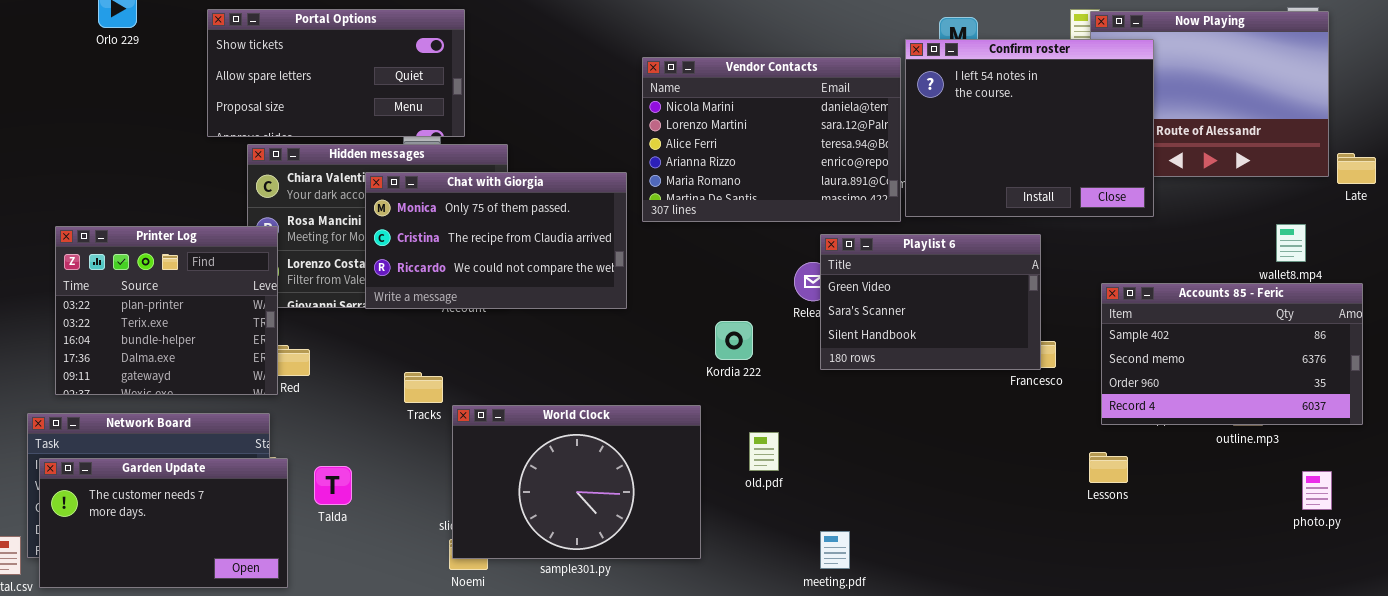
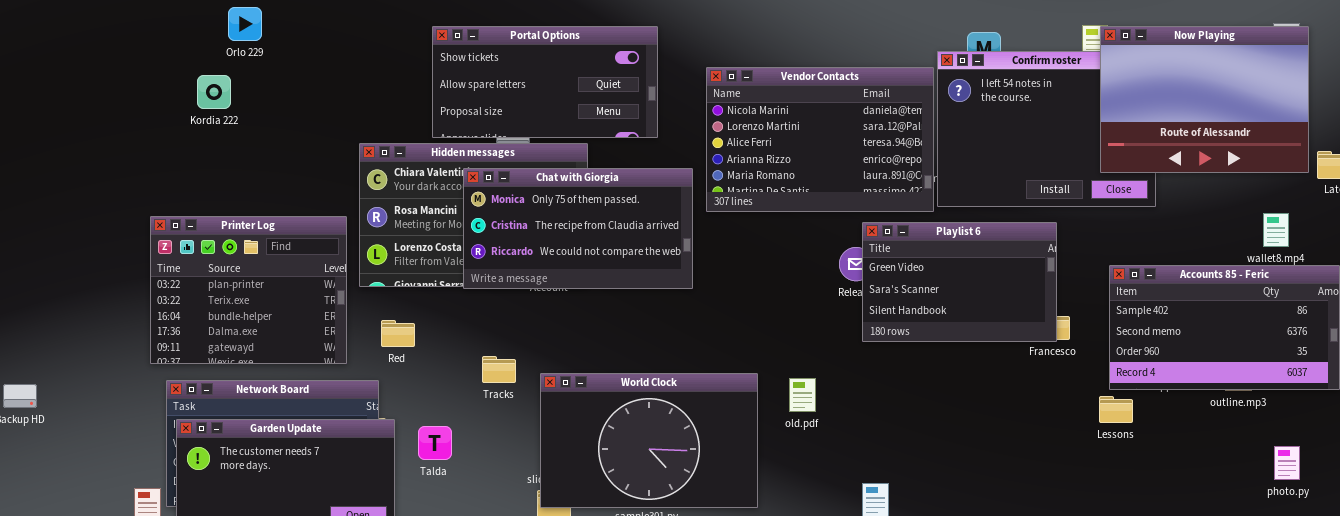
Portal Options: [207,9,465,137] -> [432,26,658,138], moved
Now Playing: [1090,11,1329,177] -> [1100,26,1309,173], raised
Printer Log: [55,226,278,395] -> [150,216,347,364], moved
Kordia 222: [715,321,753,360] -> [197,75,231,109], moved
Tracks: [404,372,443,403] -> [482,356,516,383], moved
old.pdf: [749,432,779,471] -> [789,378,816,412], moved
Lessons: [1089,452,1128,483] -> [1099,396,1133,423], moved
photo.py: [1302,471,1332,510] -> [1274,446,1300,480], moved

